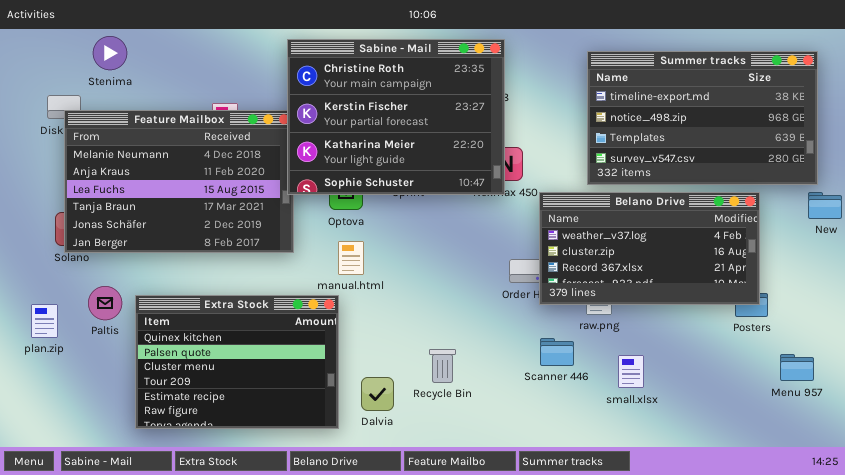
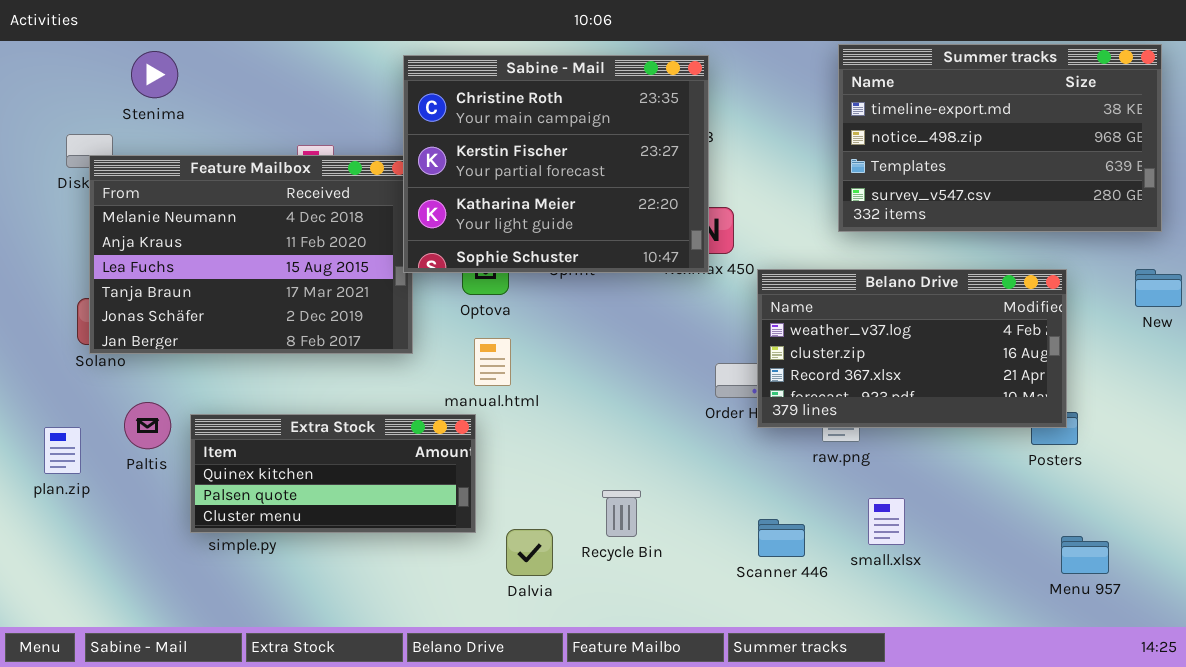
Summer tracks: [587,51,818,185] -> [838,44,1162,232], moved
Extra Stock: [135,295,339,429] -> [190,414,476,533], resized
Scanner 446: [540,338,574,366] -> [758,519,805,557], moved
Menu 957: [780,354,814,381] -> [1061,536,1109,574], moved

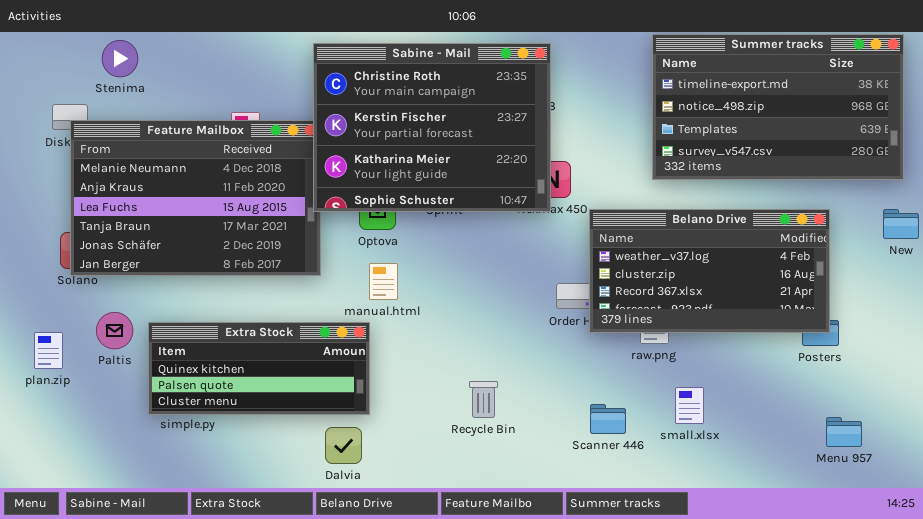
Dalvia: [506,529,553,576] -> [325,427,362,464], moved

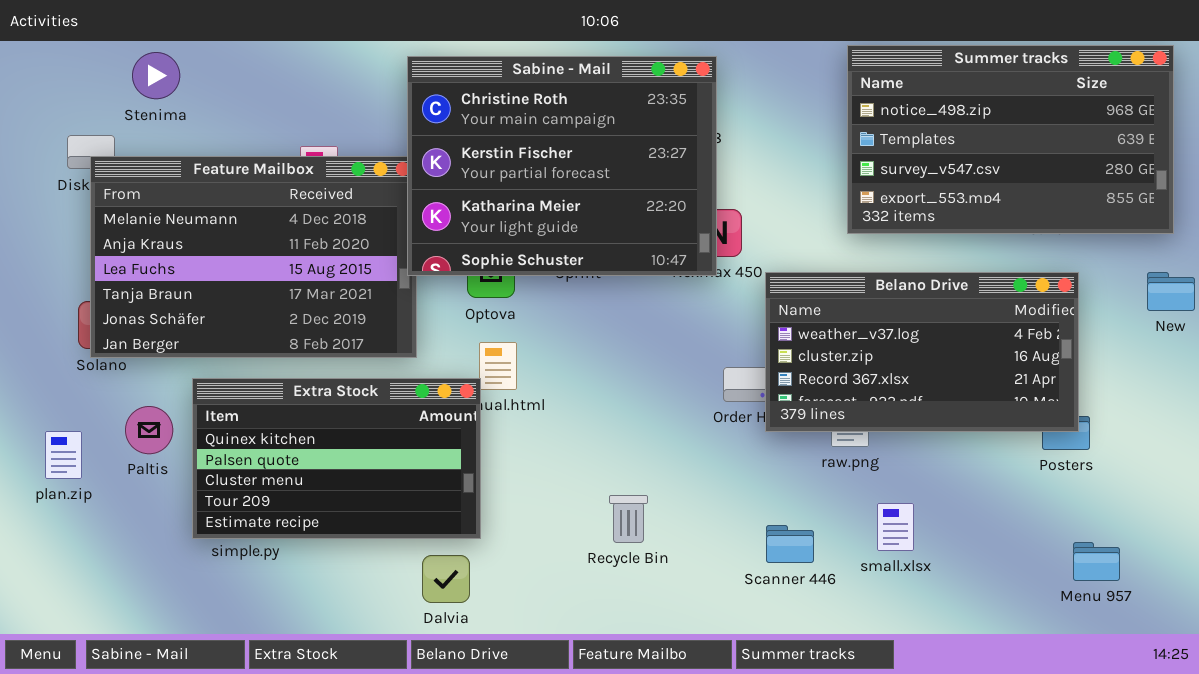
Summer tracks: [652,34,904,180] -> [847,45,1174,234], scrolled down 1 row
Extra Stock: [148,322,370,415] -> [192,378,481,539], resized

